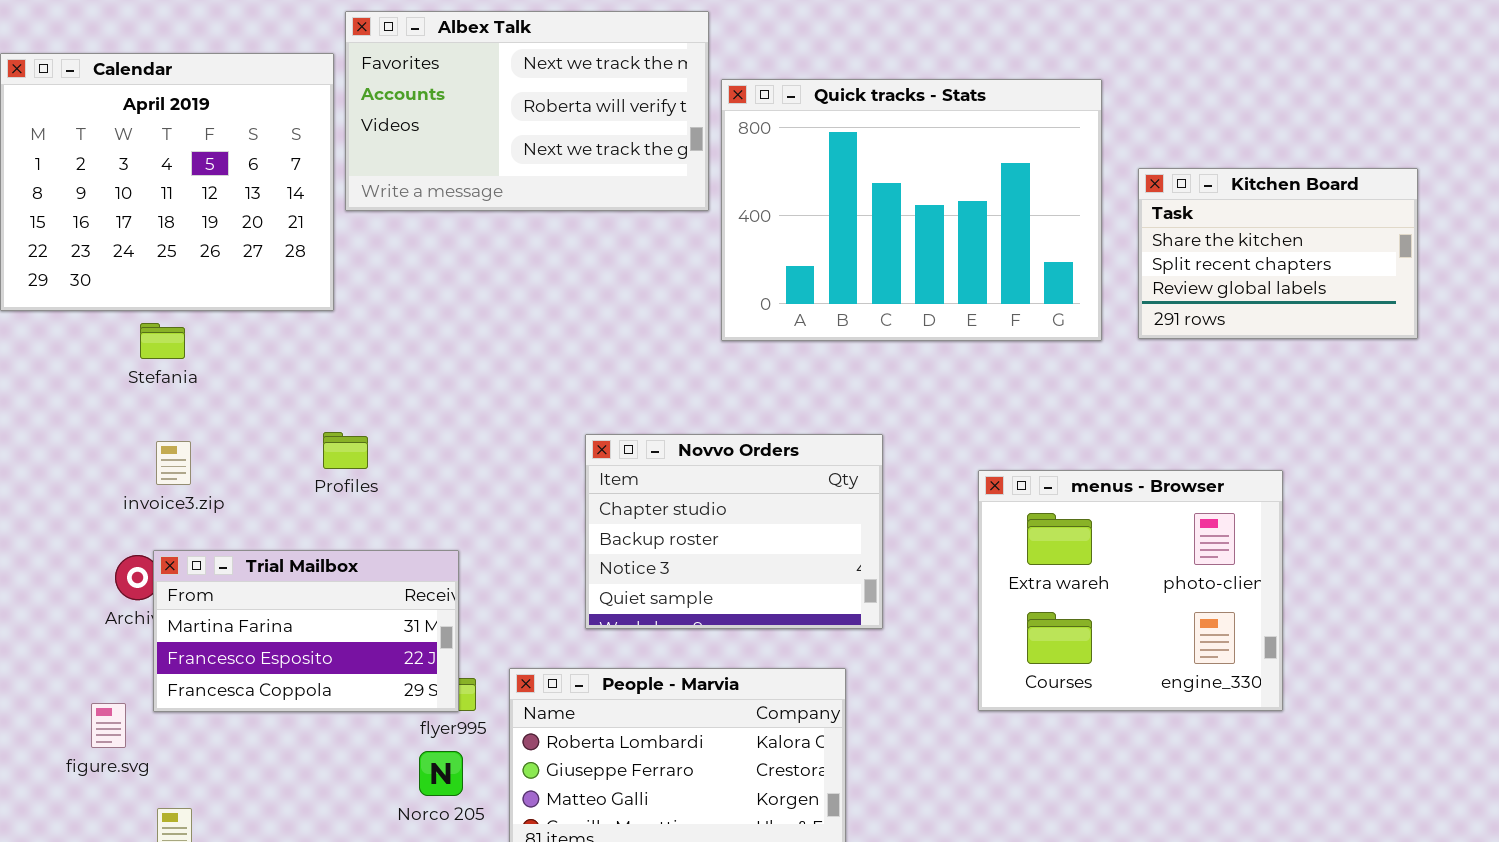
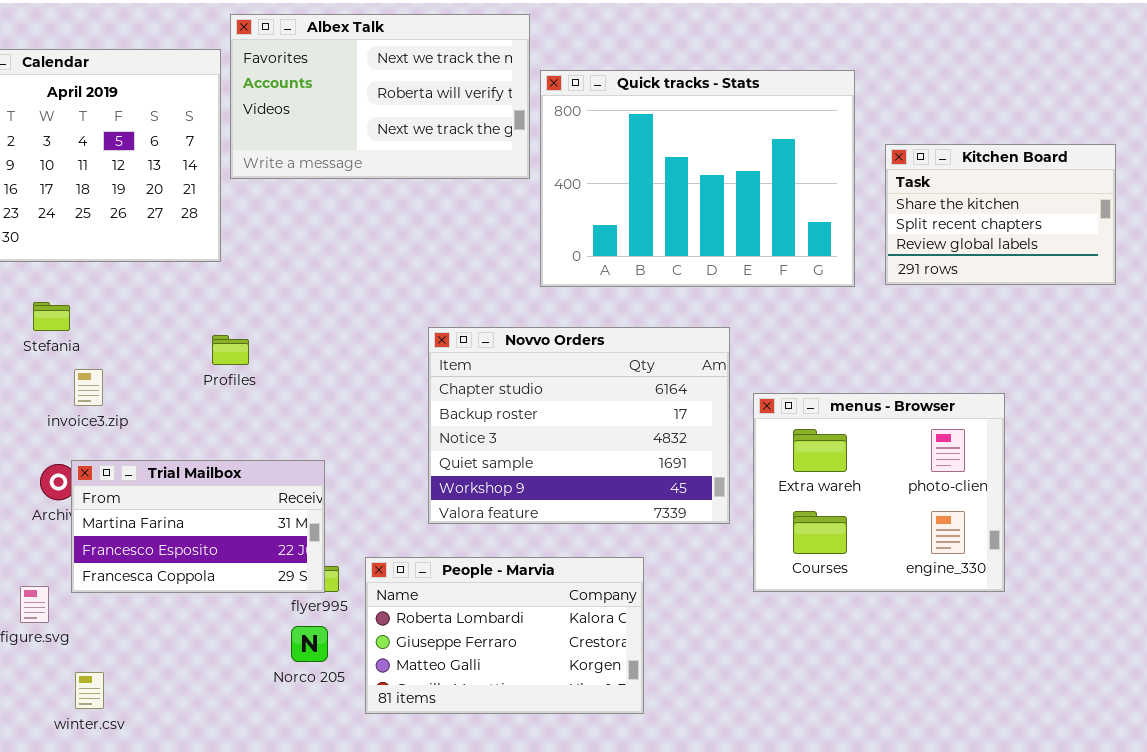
Stefania: [140,323,185,359] -> [33,302,70,331], moved
Profiles: [323,432,368,469] -> [212,335,249,365], moved
Novvo Orders: [585,434,883,629] -> [428,327,730,524], resized

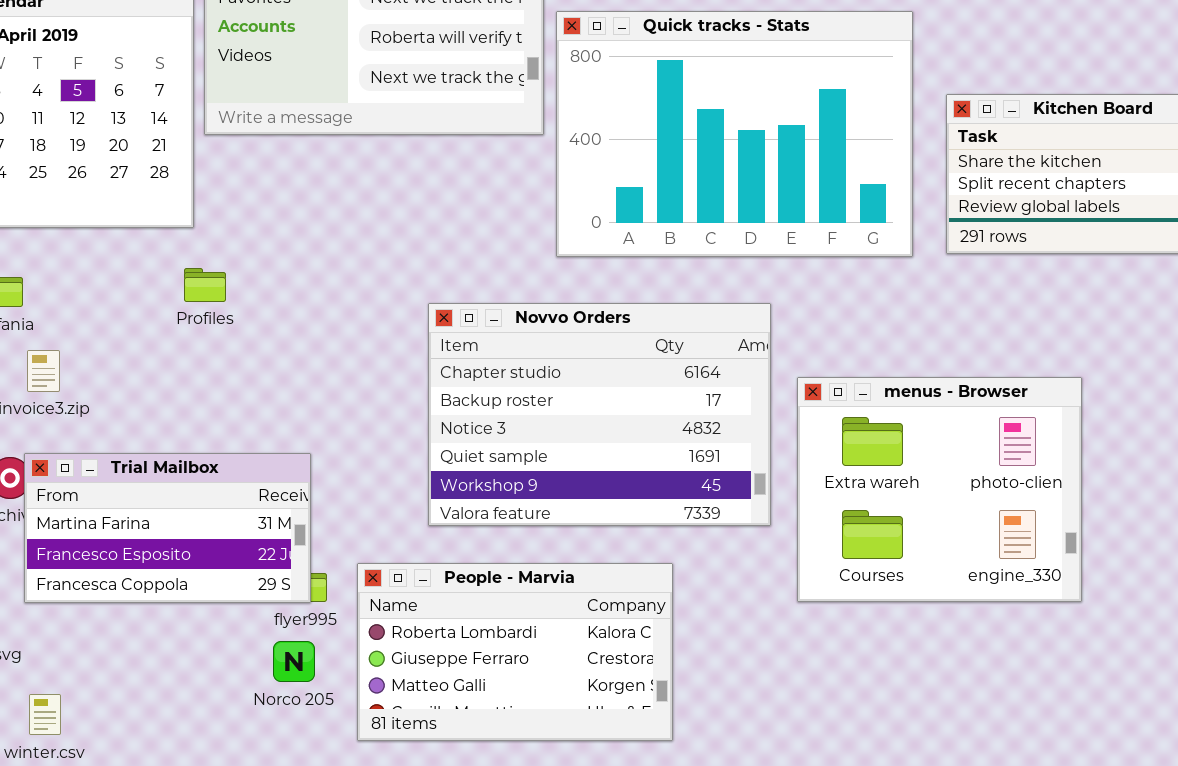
Profiles: [212,335,249,365] -> [184,268,226,302], moved

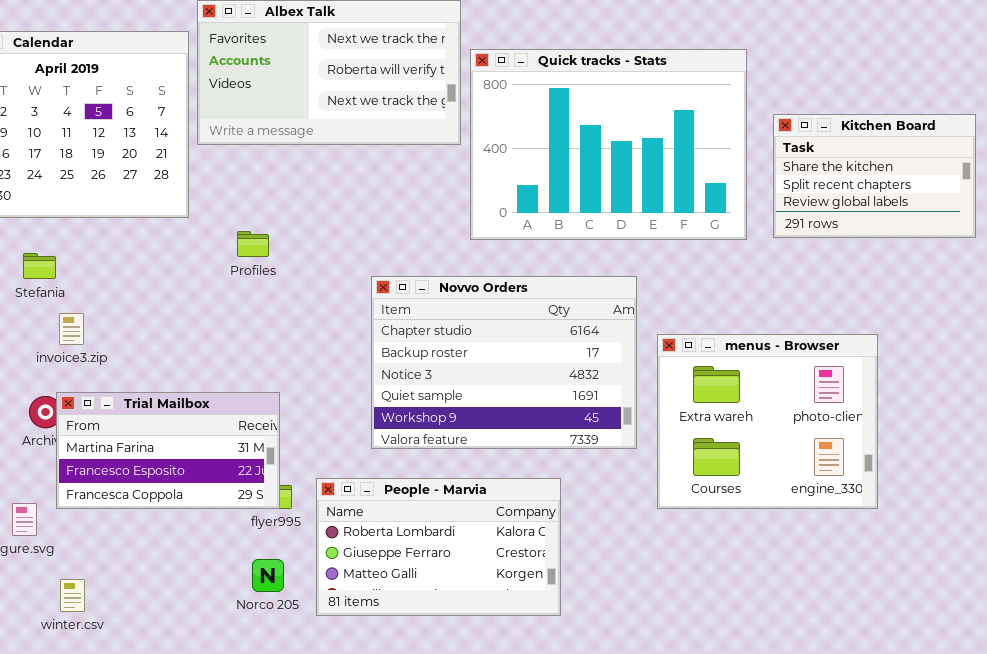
Profiles: [184,268,226,302] -> [237,231,269,257], moved
Norco 205: [273,641,315,682] -> [252,559,284,592], moved

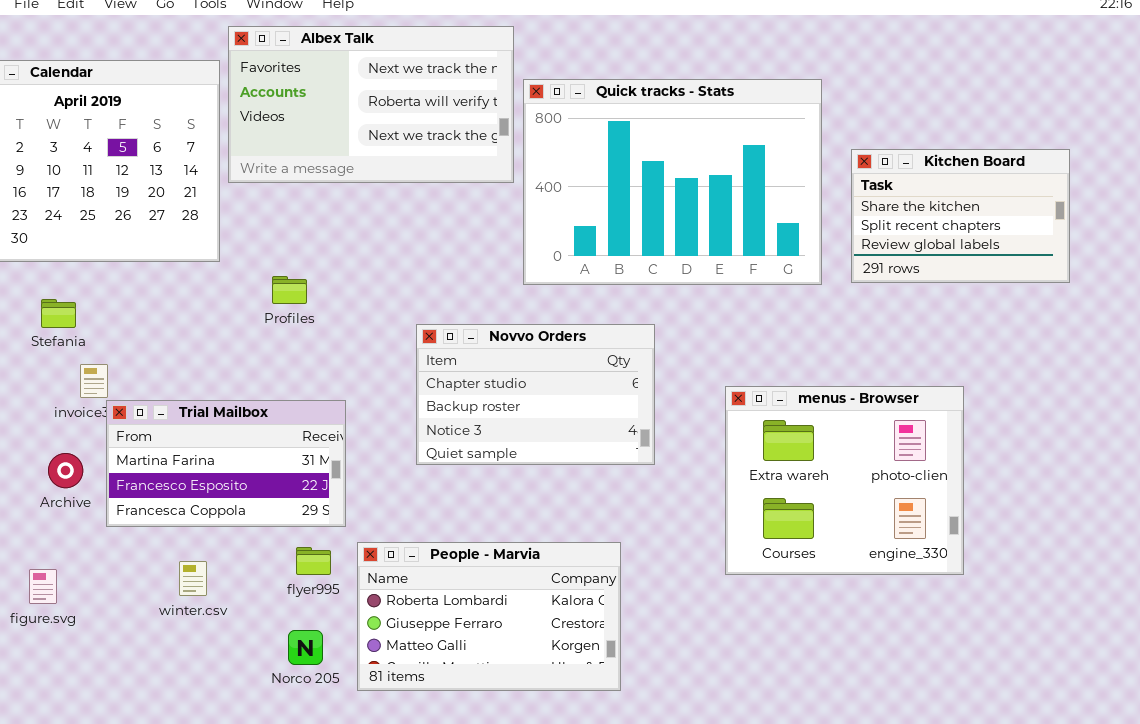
Novvo Orders: [371,276,637,449] -> [416,324,655,465], resized
Trial Mailbox: [56,392,280,509] -> [106,400,346,527], moved
winter.csv: [60,579,85,612] -> [179,561,207,596], moved

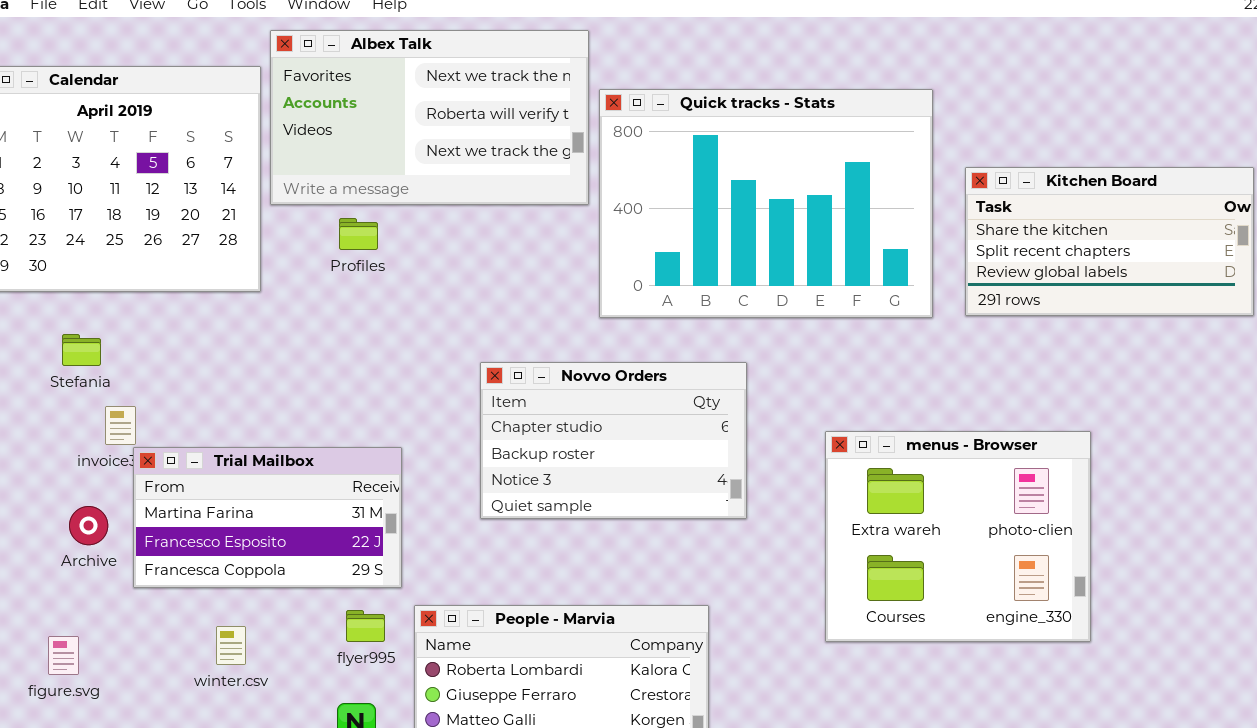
Kitchen Board: [851,149,1070,283] -> [965,167,1254,316], resized
Profiles: [272,276,307,304] -> [339,218,378,250], moved

